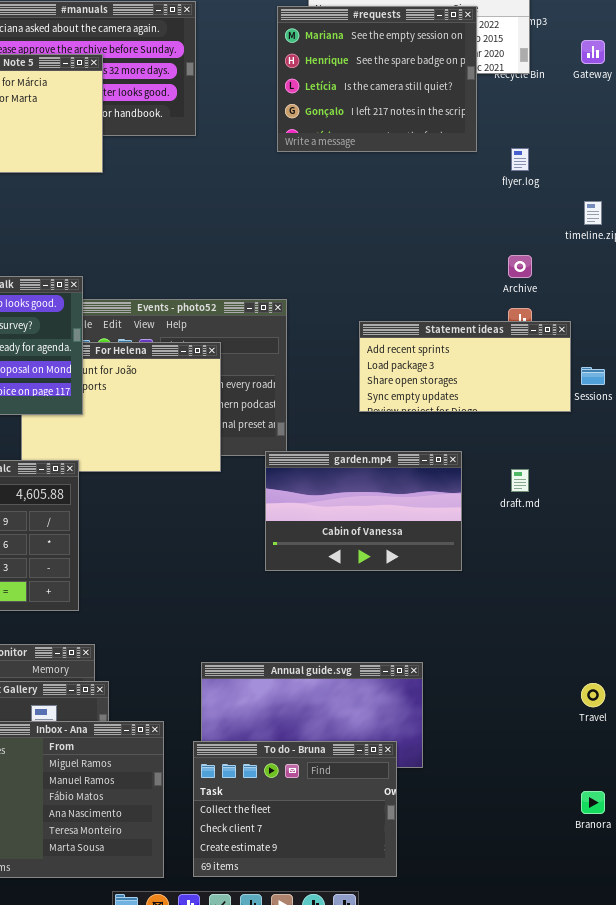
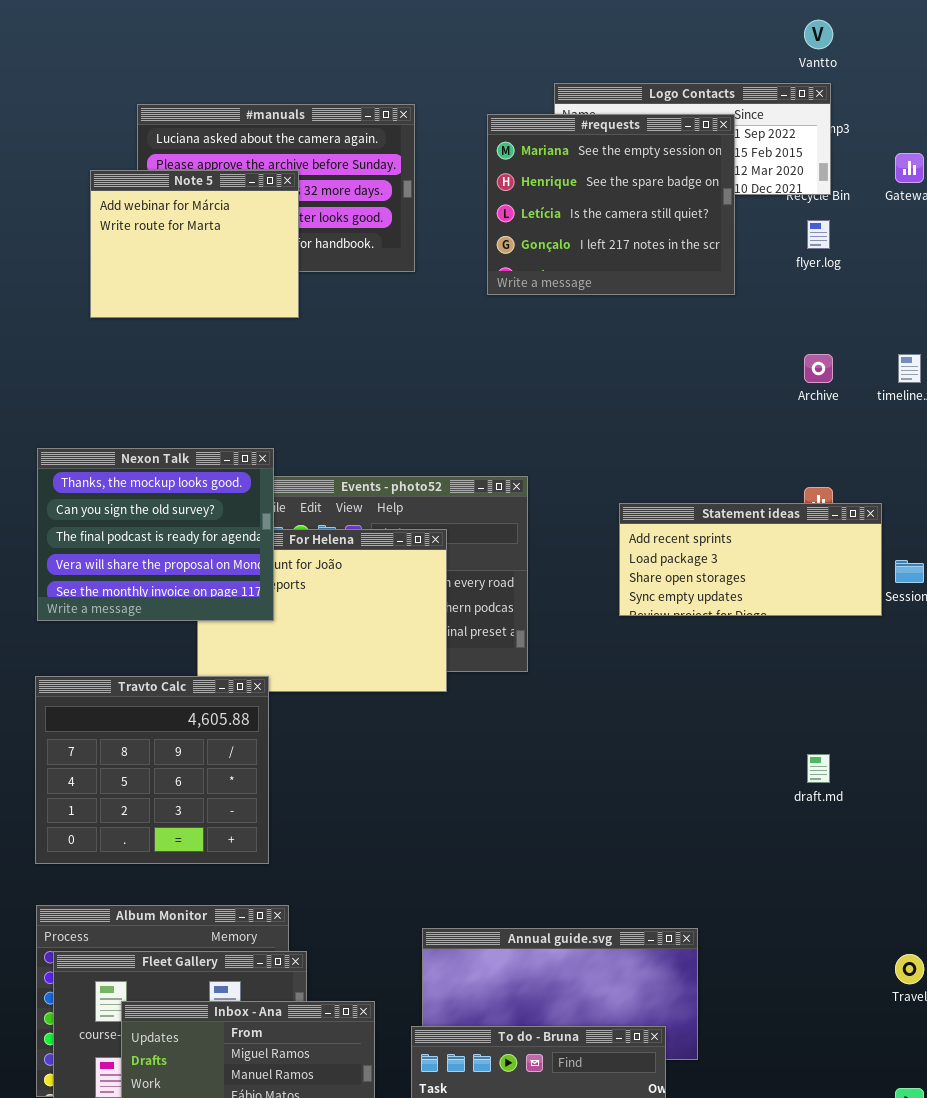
#requests: [277,6,477,152] -> [487,114,735,295], moved
flyer.log: [511,148,529,171] -> [807,220,830,249], moved
Archive: [508,255,532,278] -> [804,354,833,383], moved
garden.mp4: [265,451,462,571] -> none, closed
draft.md: [511,469,529,492] -> [807,754,830,783], moved

